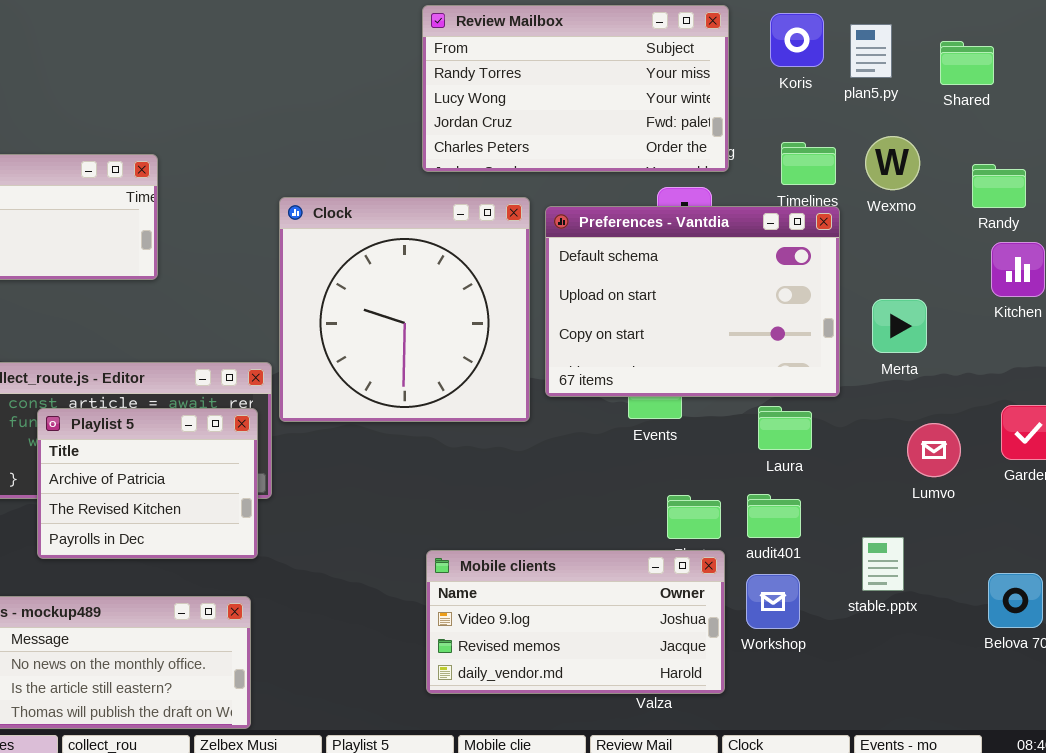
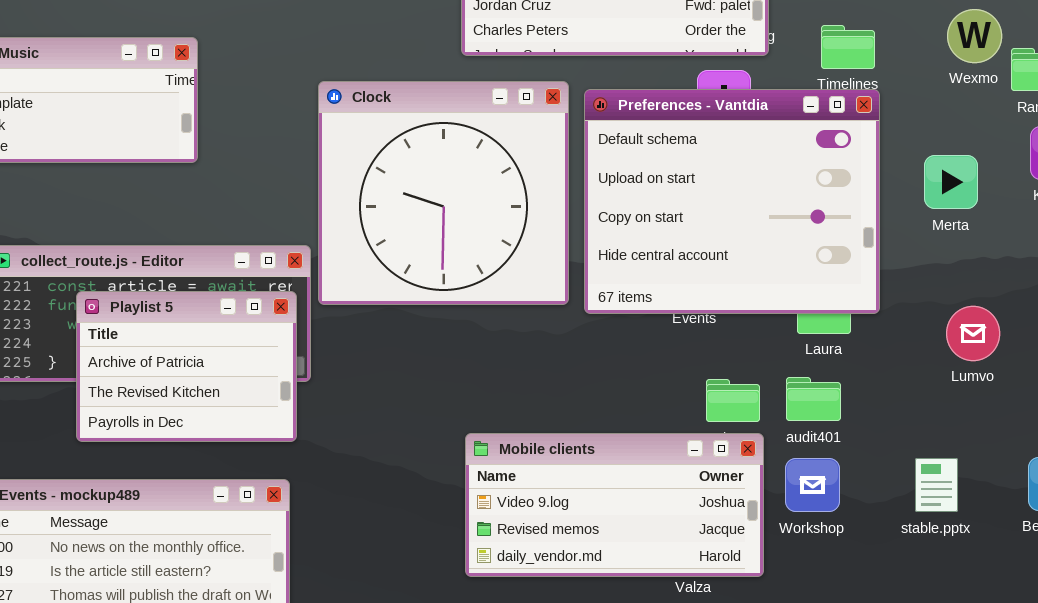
Wexmo: [865,136,920,190] -> [947,9,1002,63], moved
Preferences - Vantdia: [545,206,840,397] -> [584,89,880,314], resized
Merta: [872,299,927,353] -> [924,155,978,209], moved
stable.pptx: [862,537,904,591] -> [915,458,958,512], moved

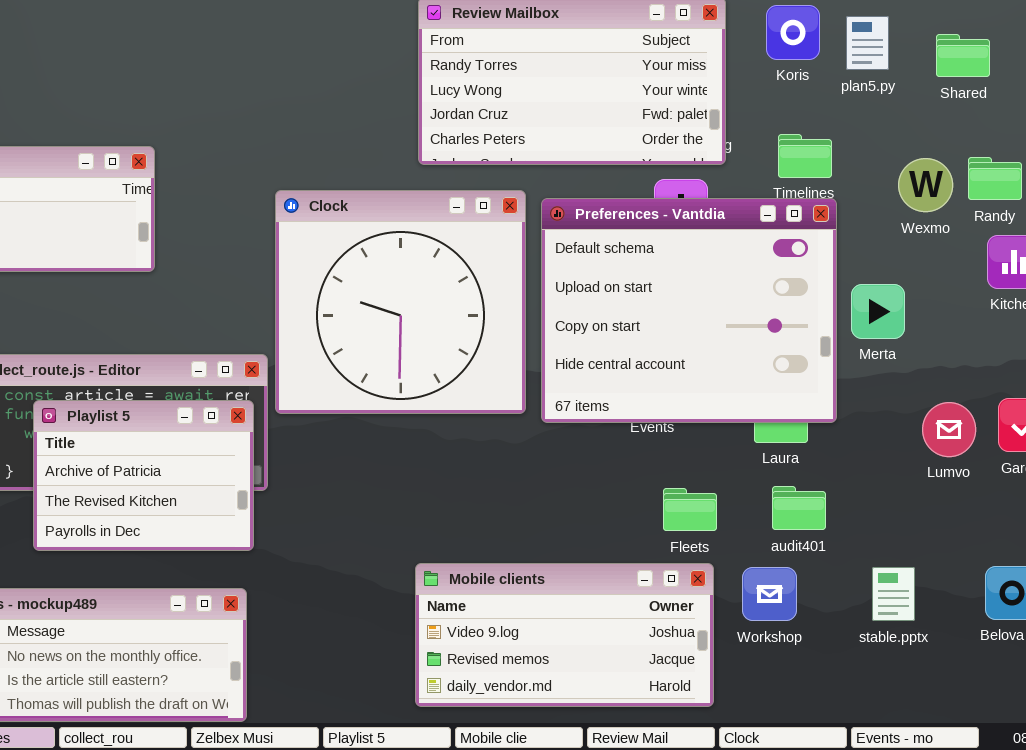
Wexmo: [947,9,1002,63] -> [898,158,953,212], moved
Merta: [924,155,978,209] -> [851,284,905,339], moved
Lumvo: [946,306,1000,361] -> [922,402,976,457], moved
audit401: [786,377,841,421] -> [772,486,826,530], moved
Mobile clients: [465,433,764,577] -> [415,563,714,707], moved

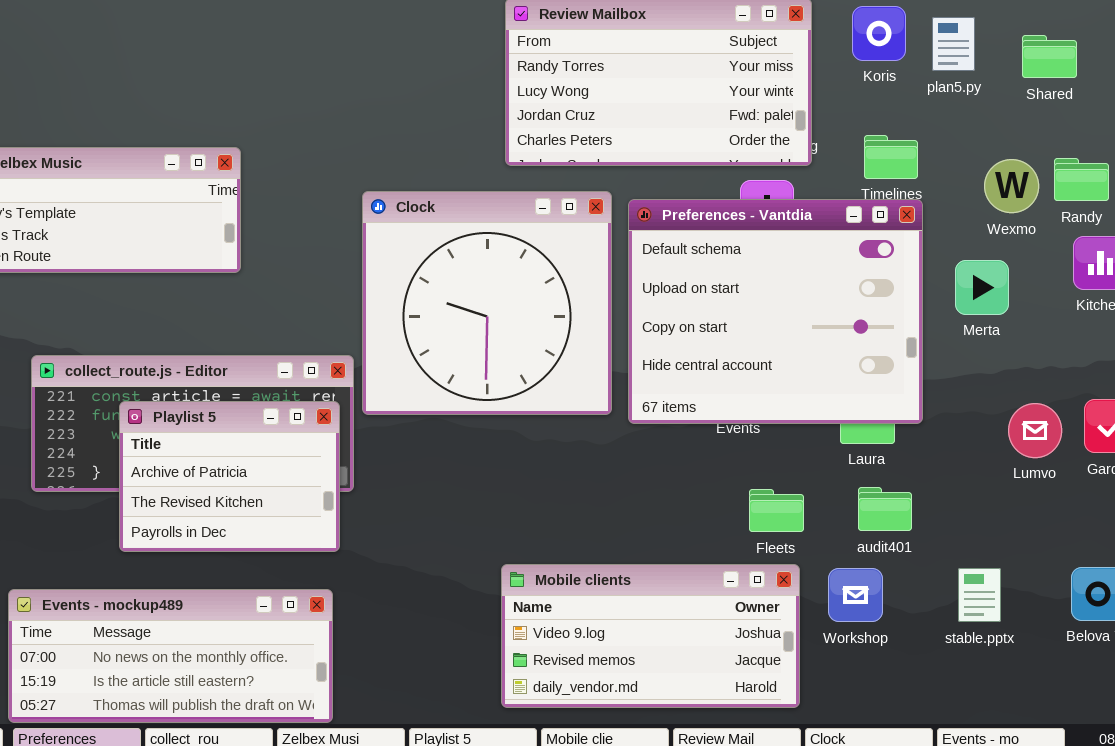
Merta: [851,284,905,339] -> [955,260,1009,315], moved

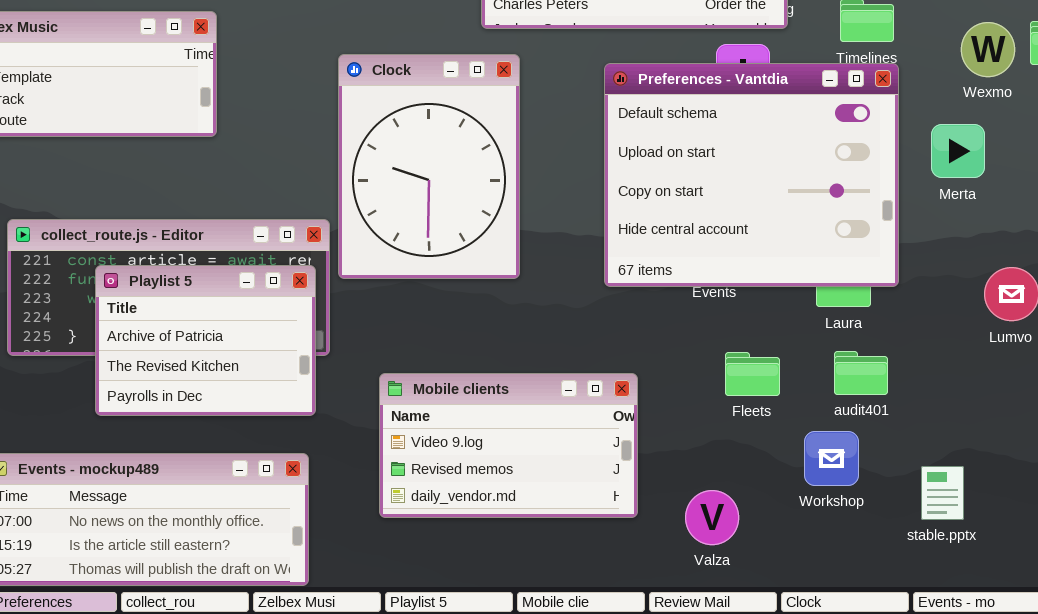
Clock: [362,191,612,415] -> [338,54,520,279], resized
Mobile clients: [501,564,800,708] -> [379,373,638,518], moved, resized
stable.pptx: [958,568,1001,622] -> [921,466,964,520], moved

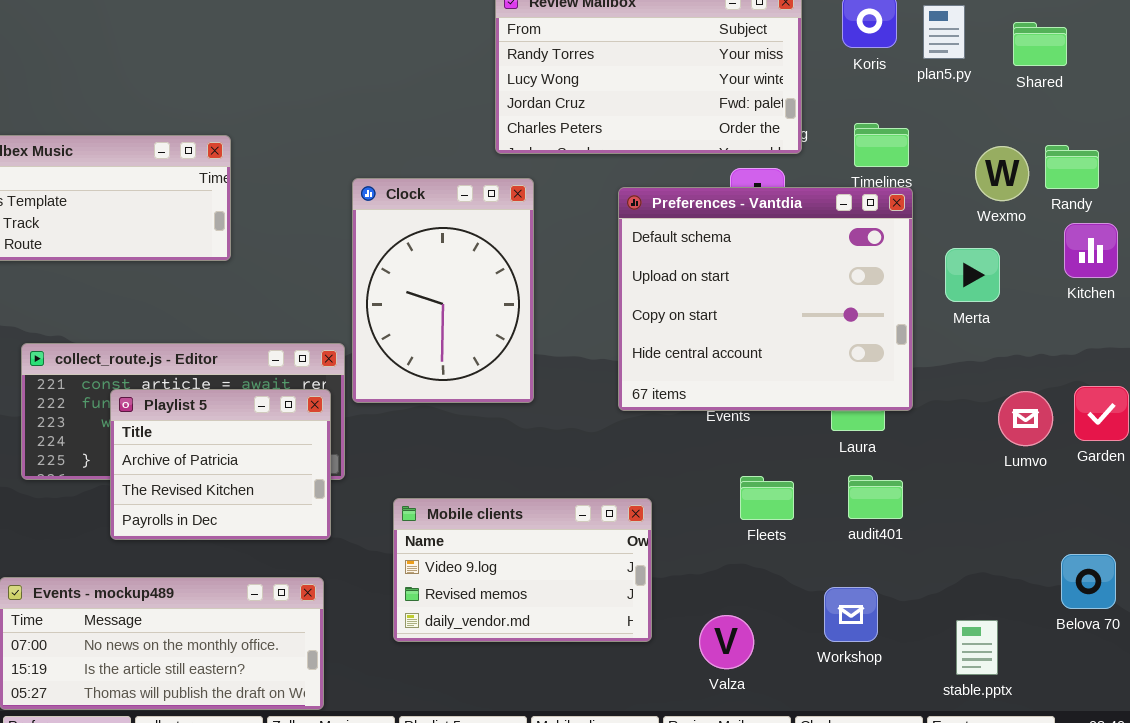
Workshop: [804,431,859,486] -> [824,587,878,642], moved
stable.pptx: [921,466,964,520] -> [956,620,998,675], moved

